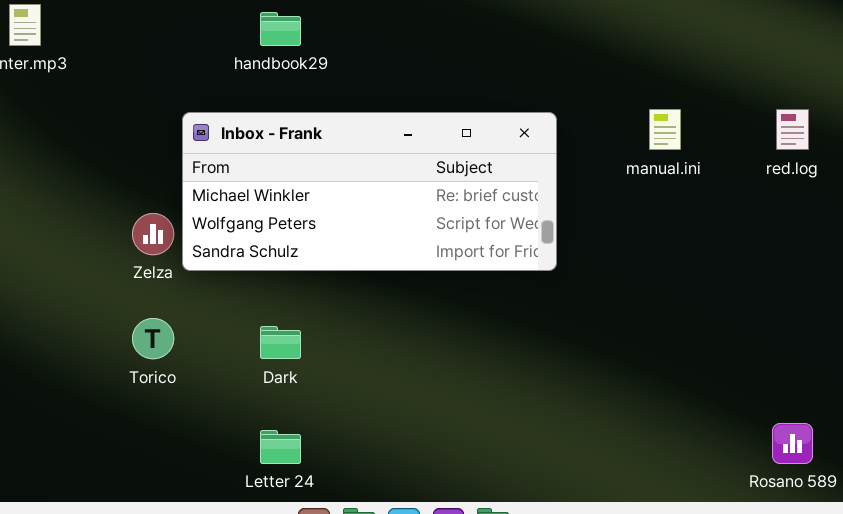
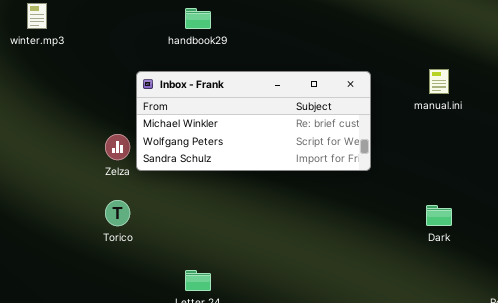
Dark: [260,326,301,359] -> [426,205,452,226], moved

